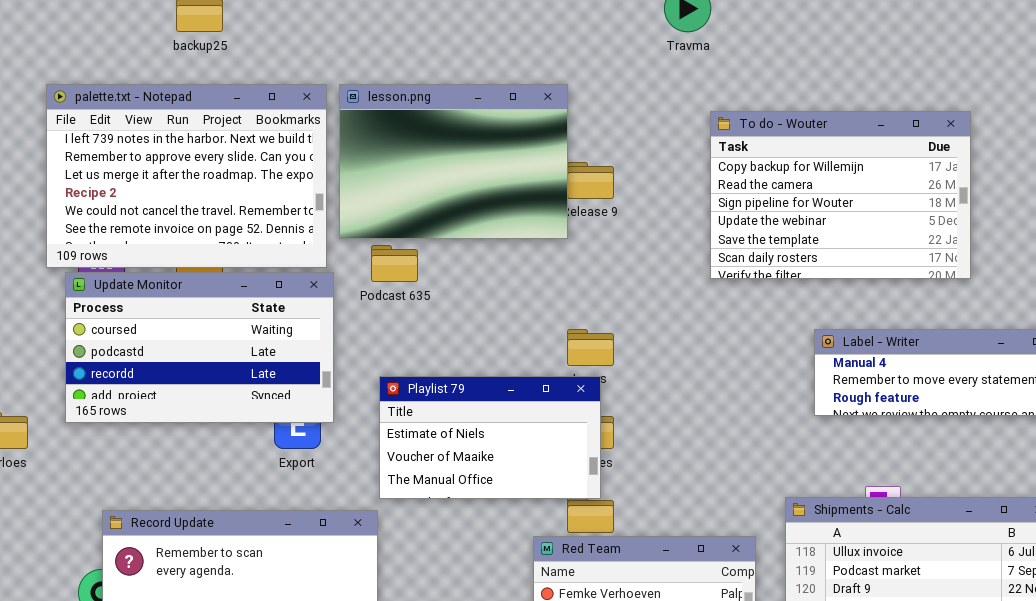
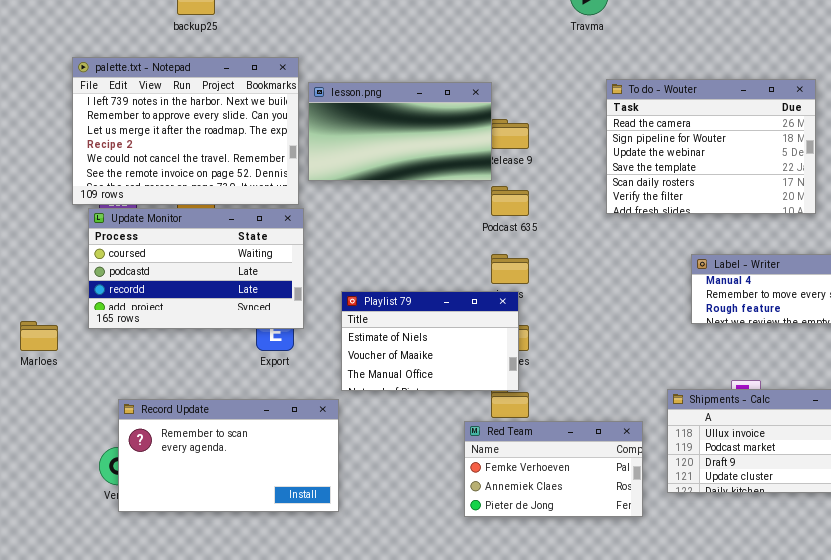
lesson.png: [339,84,568,239] -> [308,82,492,181], resized
To do - Wouter: [710,111,971,279] -> [606,79,816,214], scrolled down 1 row
Podcast 635: [371,245,418,282] -> [491,186,529,216], moved

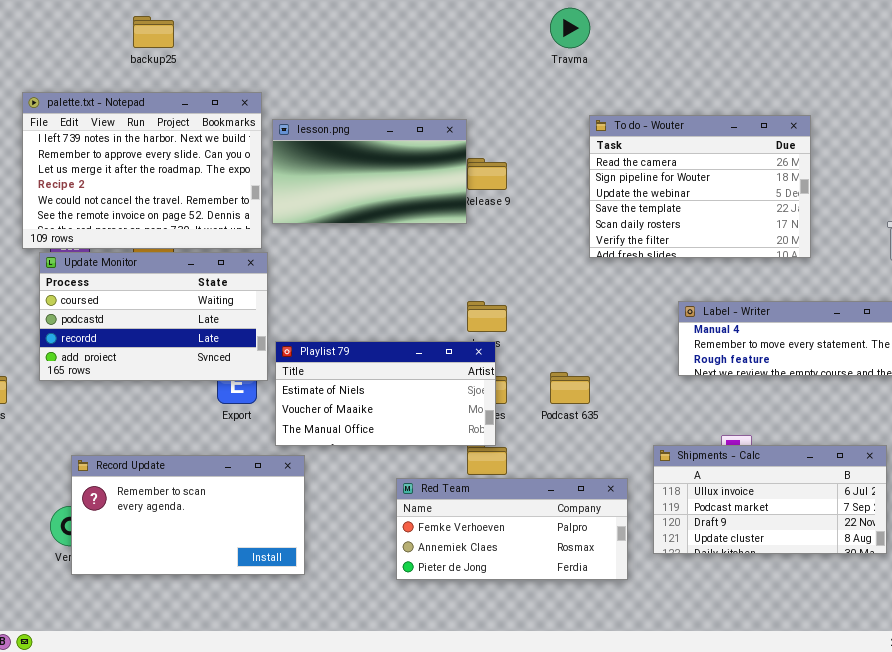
Podcast 635: [491,186,529,216] -> [550,372,590,404], moved
Playlist 79: [341,291,519,391] -> [275,341,496,446], resized
Red Team: [464,421,643,517] -> [396,478,628,580], resized

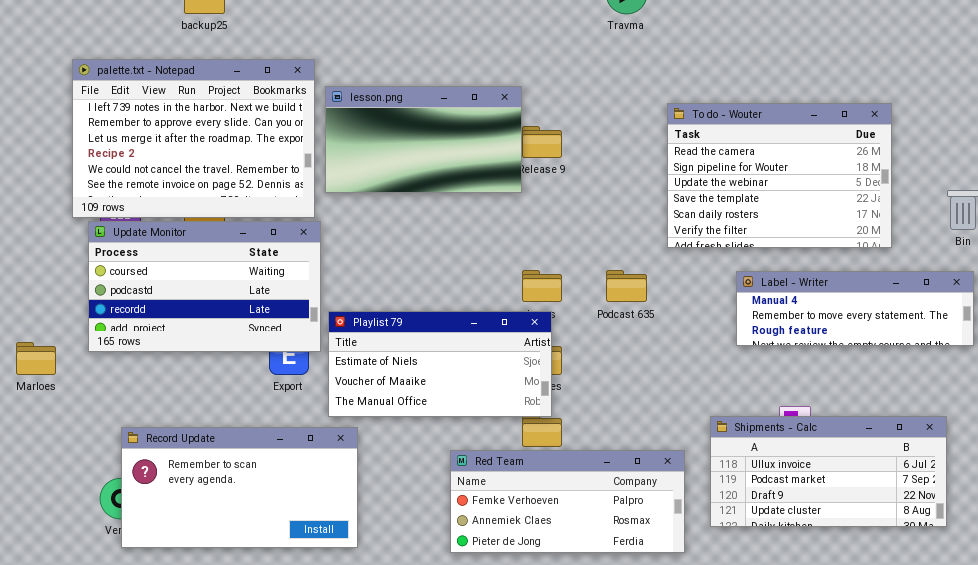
To do - Wouter: [589,115,811,258] -> [667,103,892,248], moved
Podcast 635: [550,372,590,404] -> [606,270,647,302], moved

